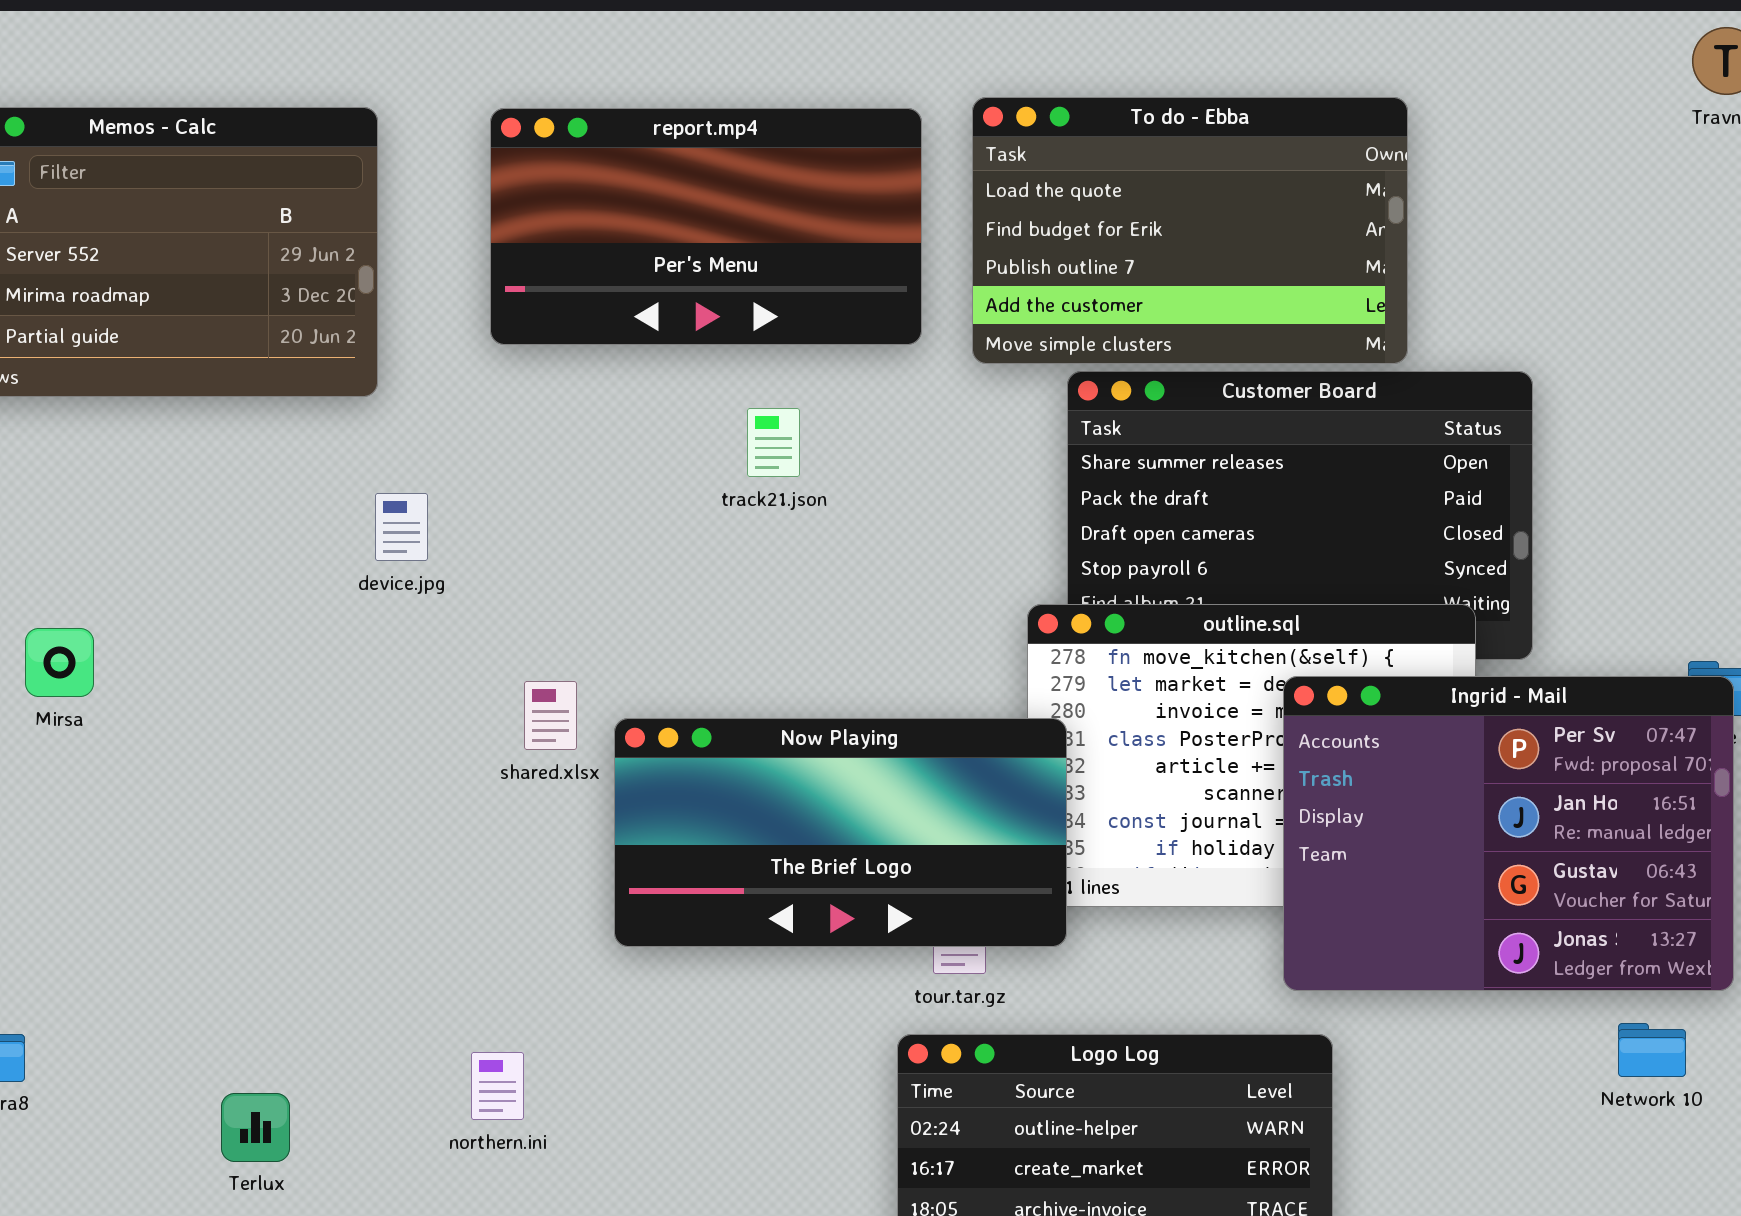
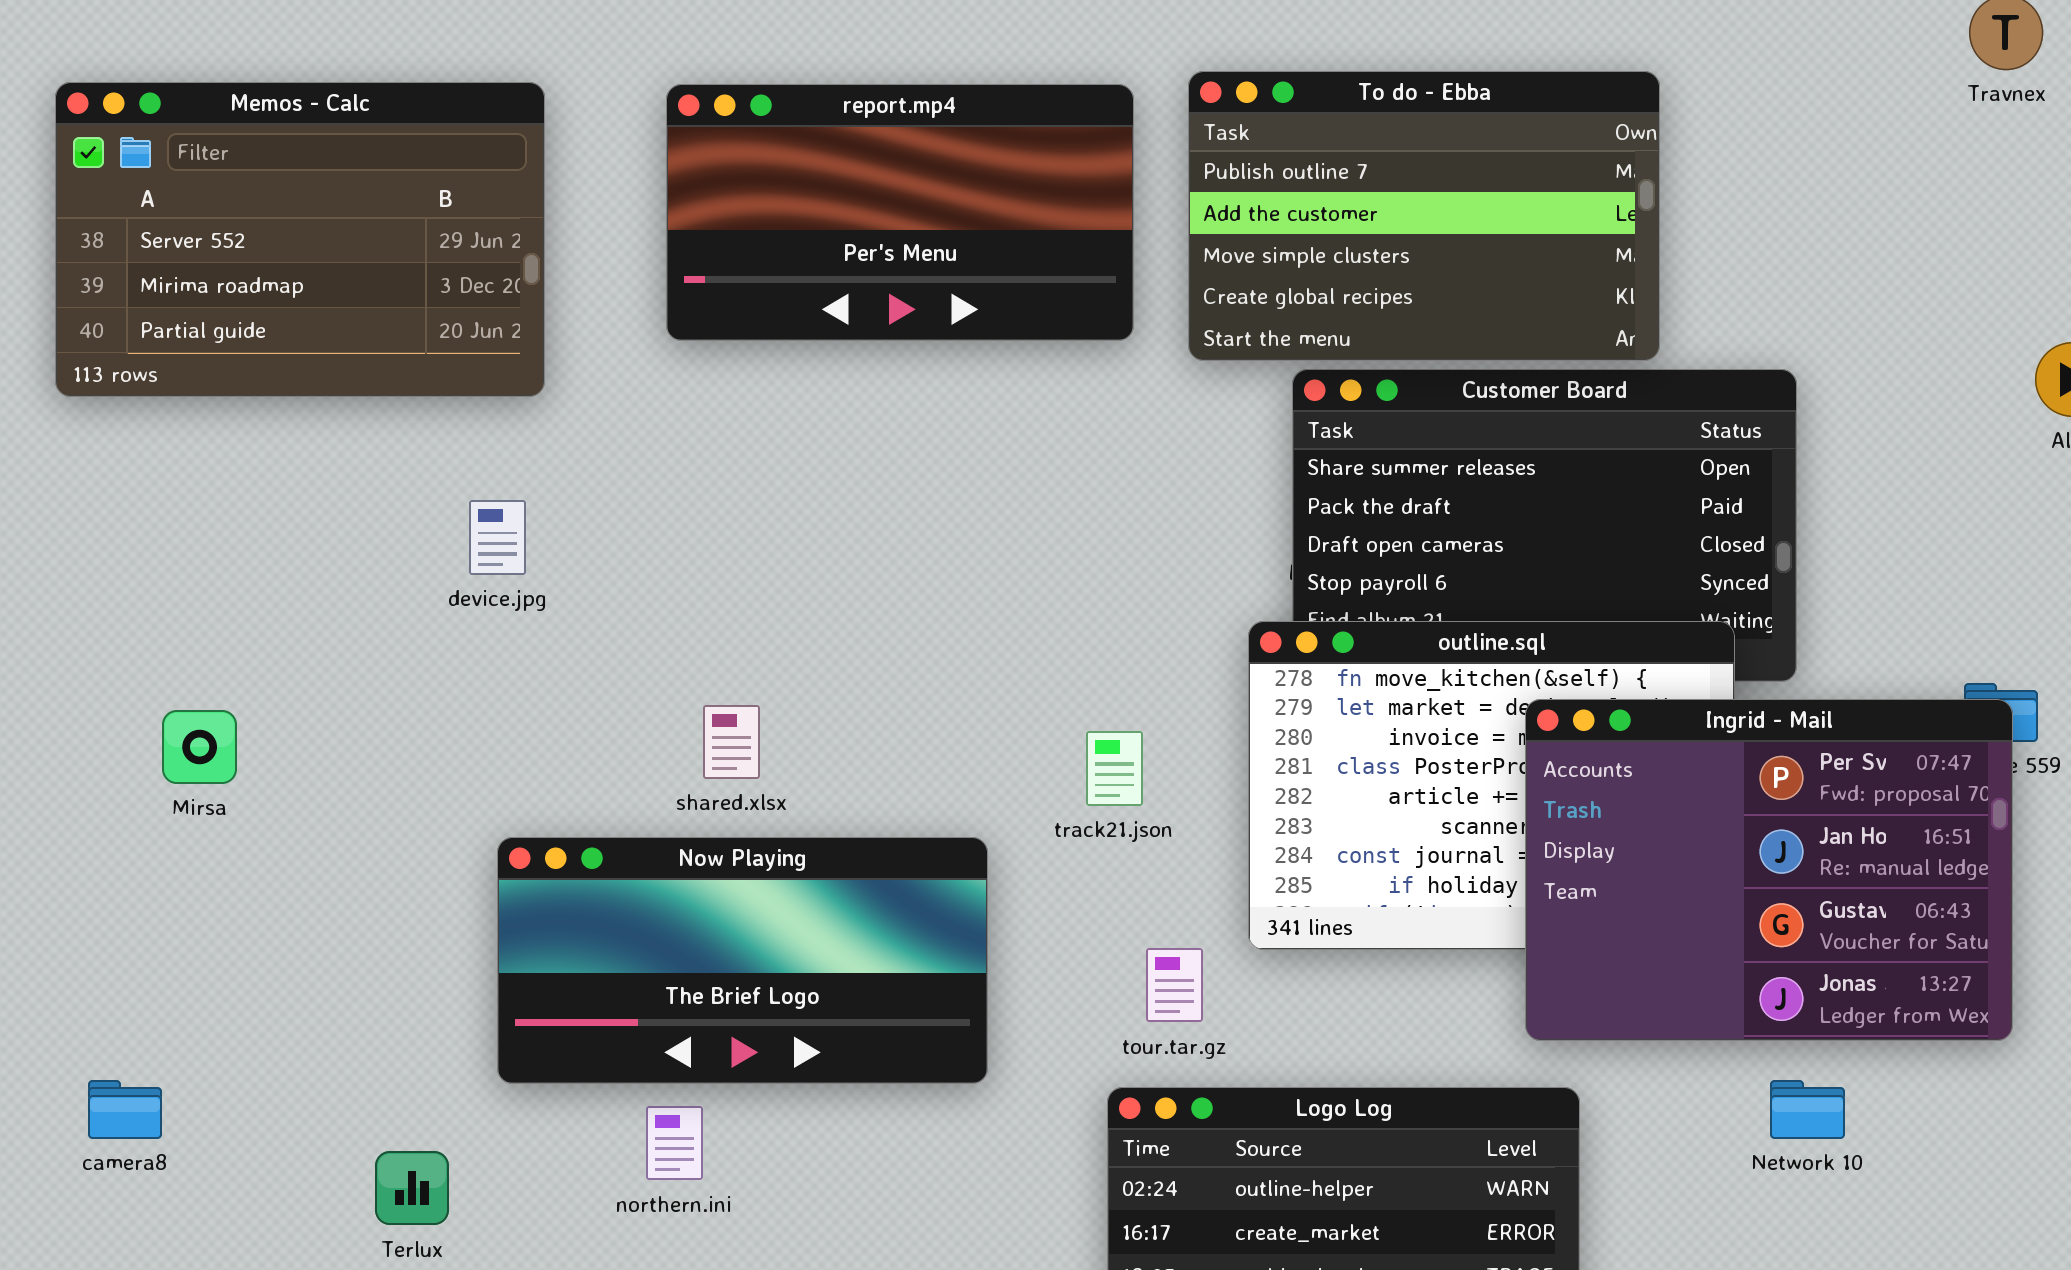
To do - Ebba: [972,97,1408,364] -> [1188,71,1660,361], scrolled down 2 rows
track21.json: [747,408,800,477] -> [1086,731,1143,806], moved
device.jpg: [375,493,428,561] -> [469,500,526,575], moved
Mirsa: [25,628,94,697] -> [162,710,237,784], moved
Now Playing: [614,718,1067,947] -> [497,837,988,1084], moved
Network 10: [1618,1023,1686,1077] -> [1770,1080,1845,1139], moved

